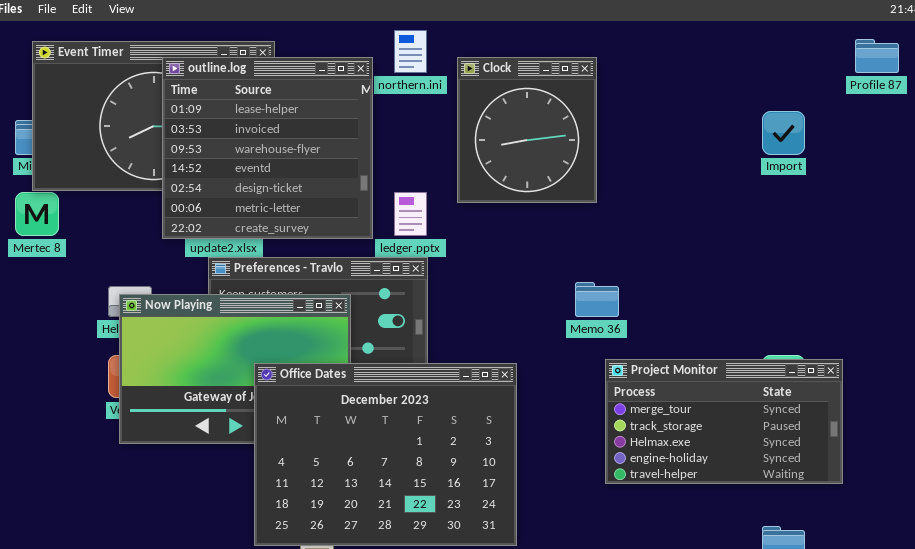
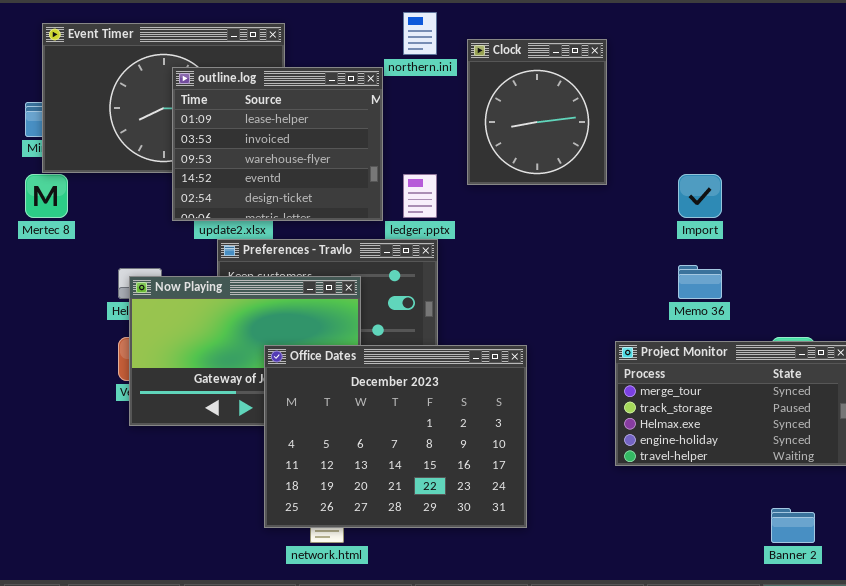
outline.log: [162,57,373,239] -> [172,67,383,221], resized
Import: [762,111,805,155] -> [678,174,722,218], moved
Memo 36: [575,282,619,317] -> [678,265,722,299], moved

